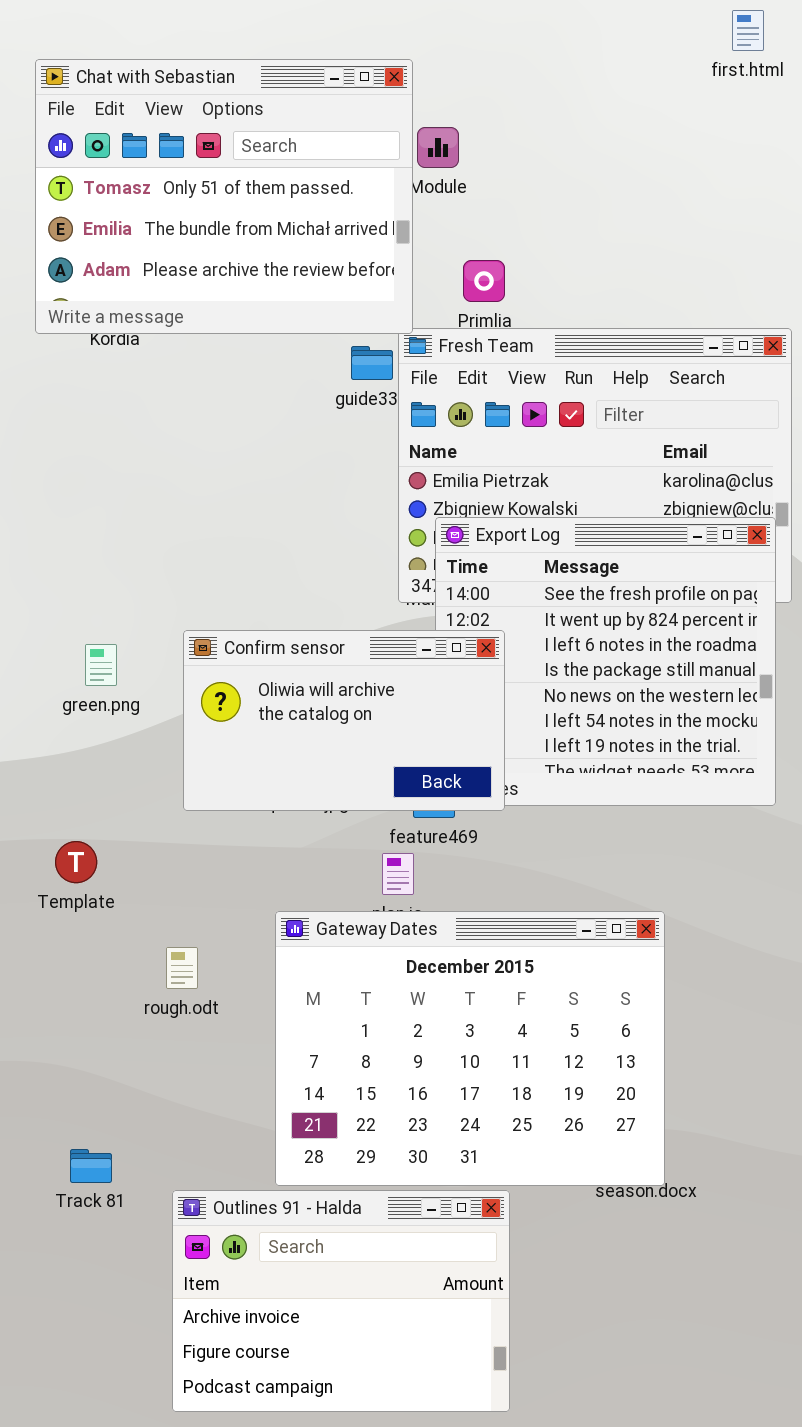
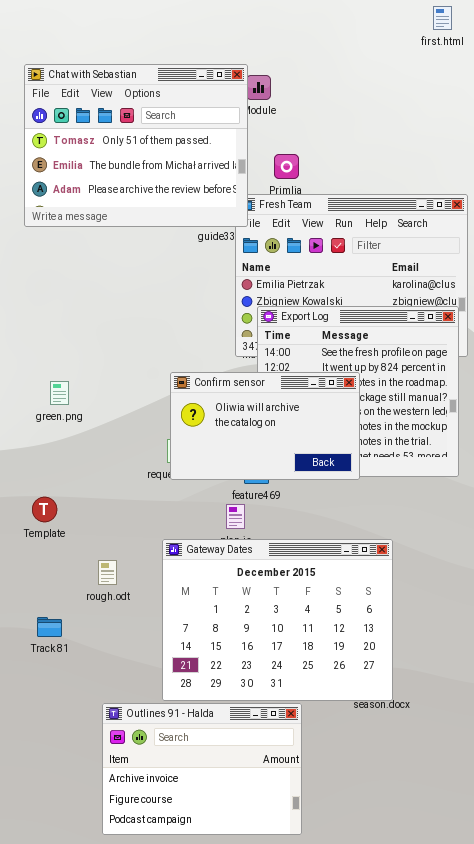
Chat with Sebastian: [35,59,413,334] -> [24,64,248,227], moved
Confirm sensor: [183,630,505,811] -> [170,372,360,480], moved
Track 81: [70,1149,112,1183] -> [37,617,62,637], moved

